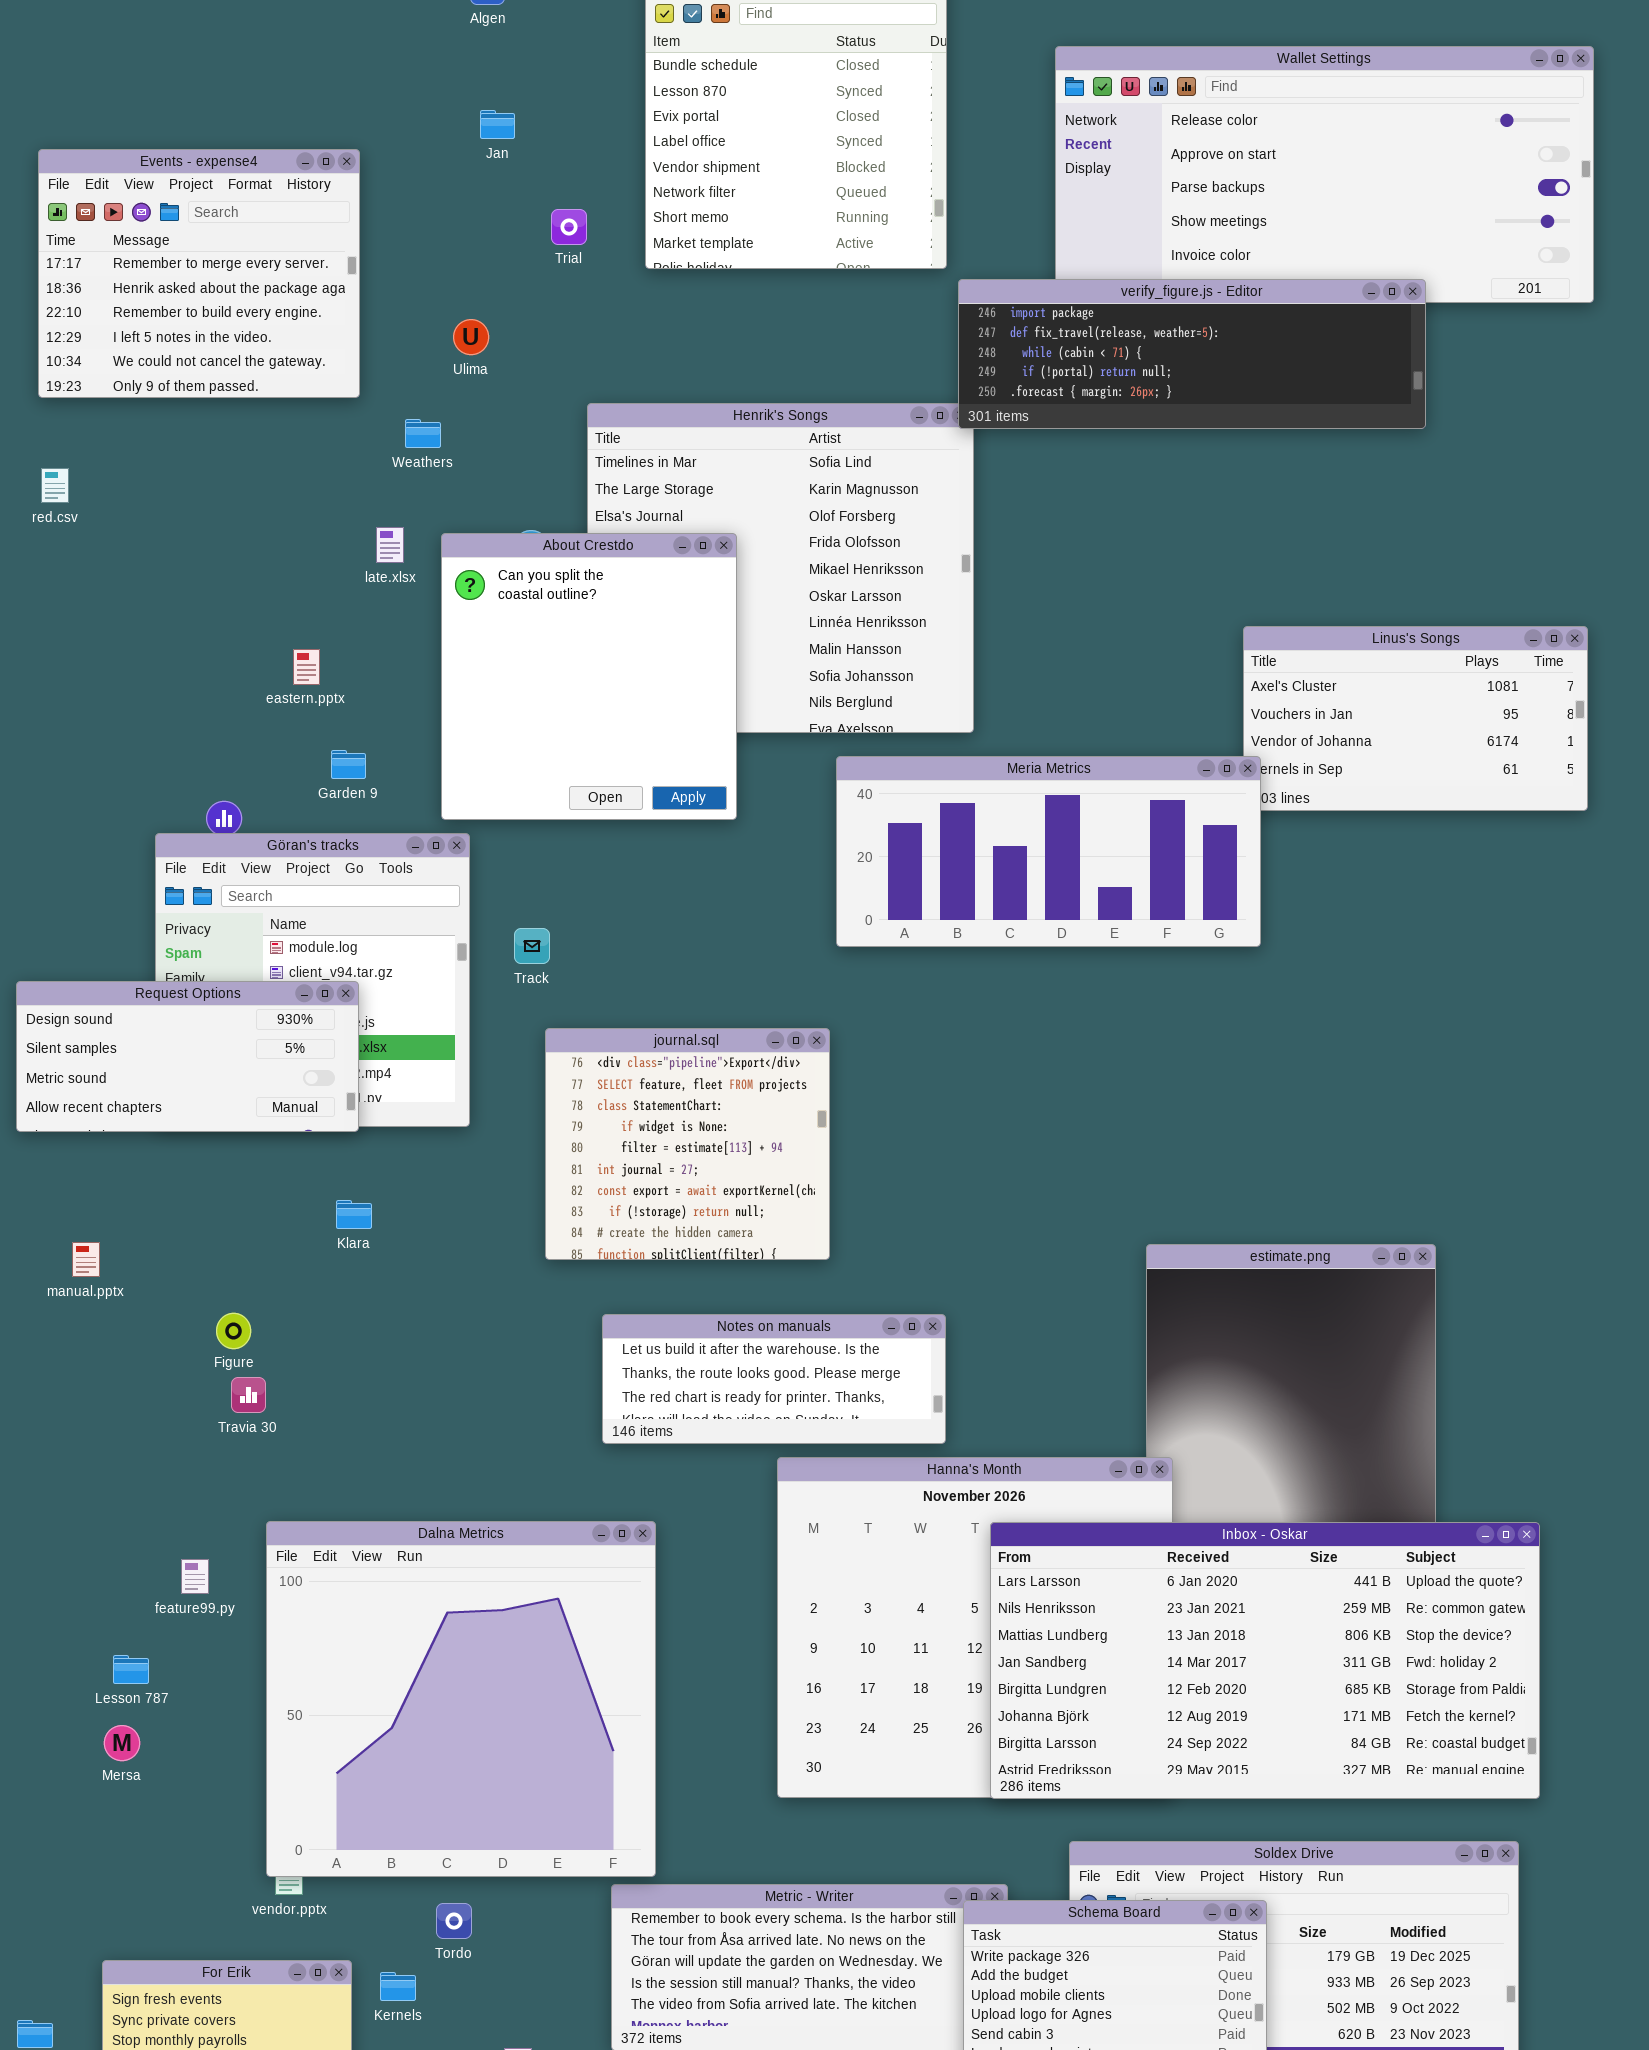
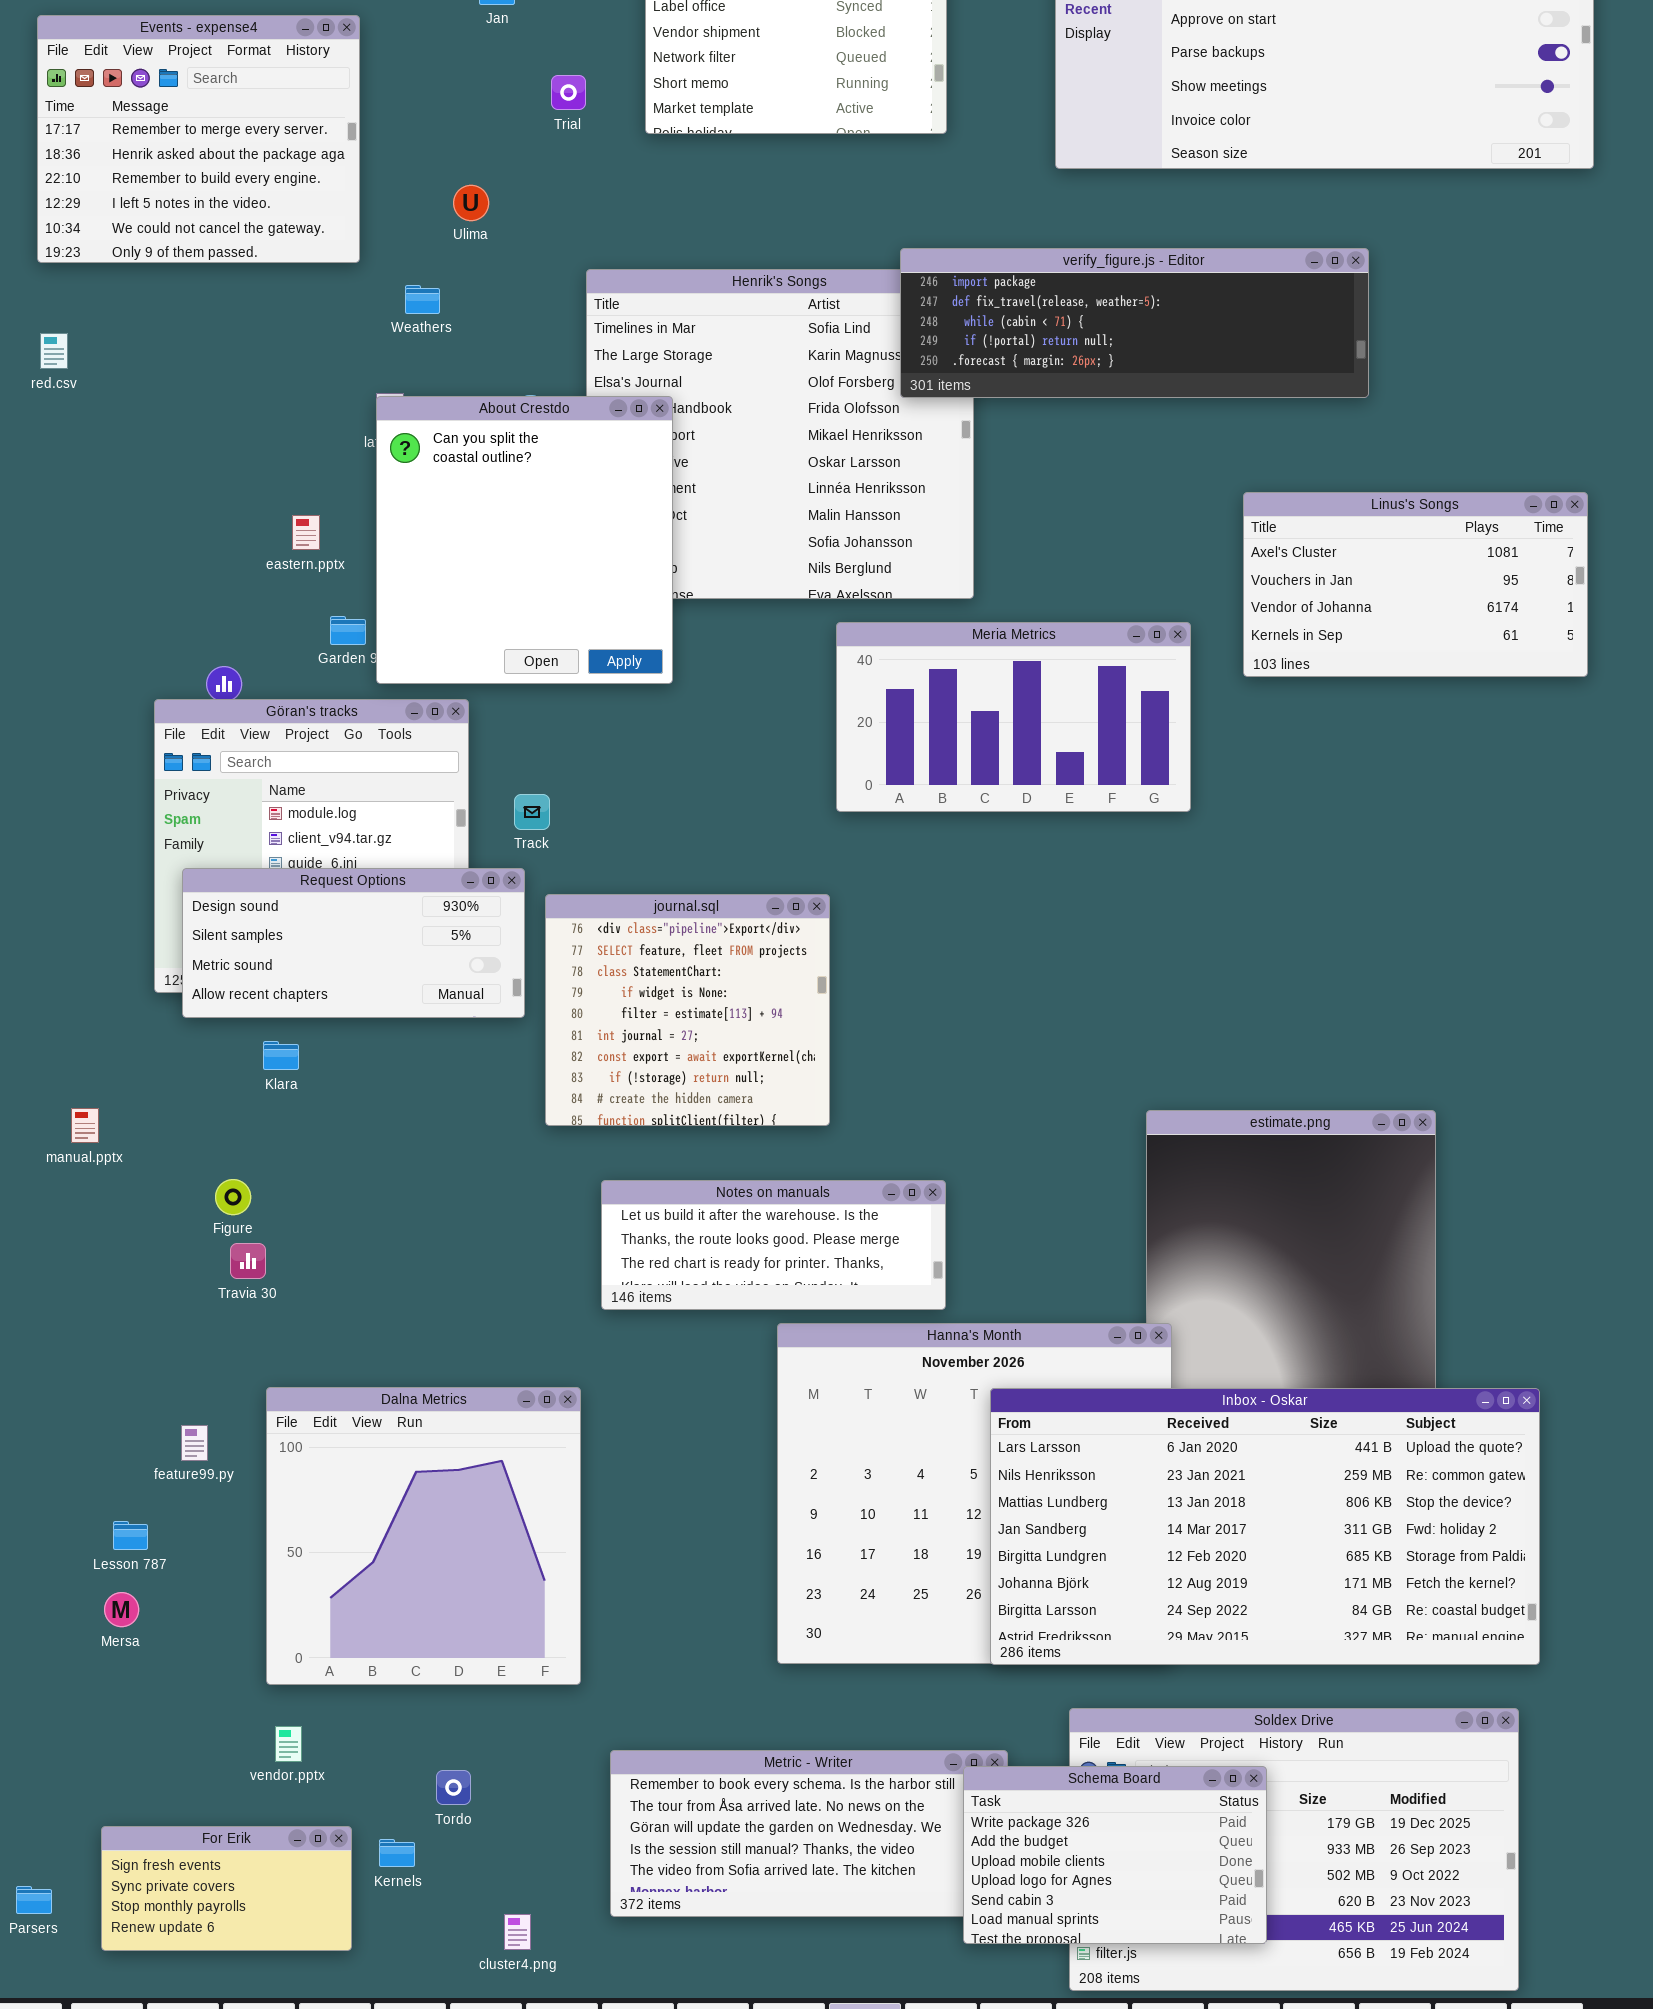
verify_figure.js - Editor: [958,279,1426,429] -> [900,248,1369,398], moved
About Crestdo: [441,533,737,820] -> [376,396,673,684], moved
Meria Metrics: [836,756,1261,947] -> [836,622,1191,812], resized
Request Options: [16,981,359,1132] -> [182,868,525,1018], moved
Klara: [336,1200,372,1229] -> [263,1041,299,1070], moved
Dalna Metrics: [266,1521,656,1877] -> [266,1387,581,1685], resized

